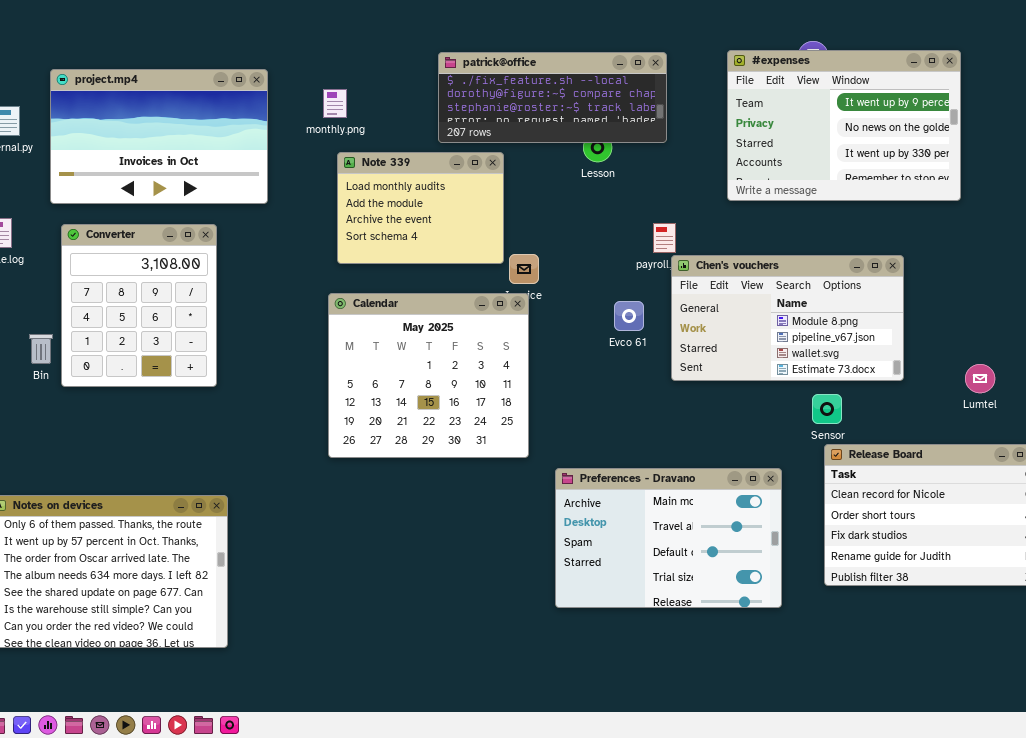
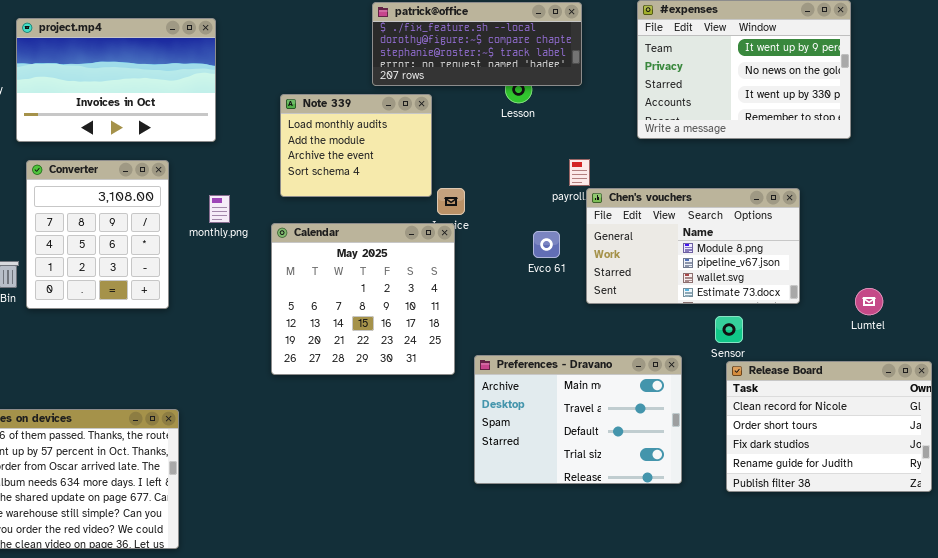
monthly.png: [323,89,347,118] -> [209,195,230,223], moved
Preferences - Dravano: [555,468,782,608] -> [474,355,682,484], moved

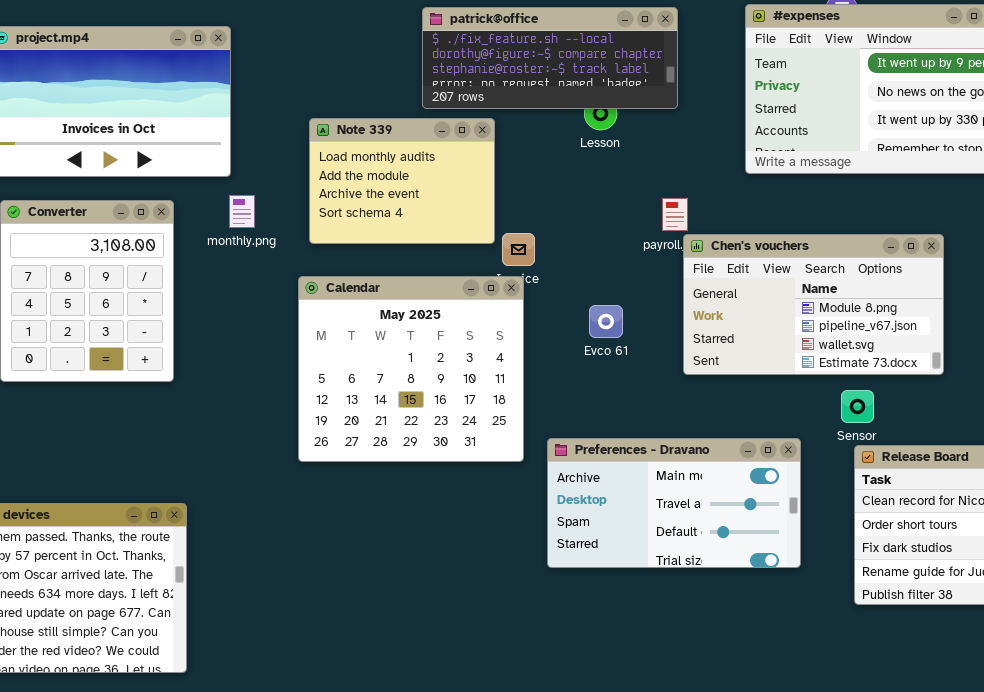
monthly.png: [209,195,230,223] -> [229,195,255,228], moved
Evco 61: [533,231,560,258] -> [589,305,623,338], moved
Preferences - Dravano: [474,355,682,484] -> [547,438,801,568], resized

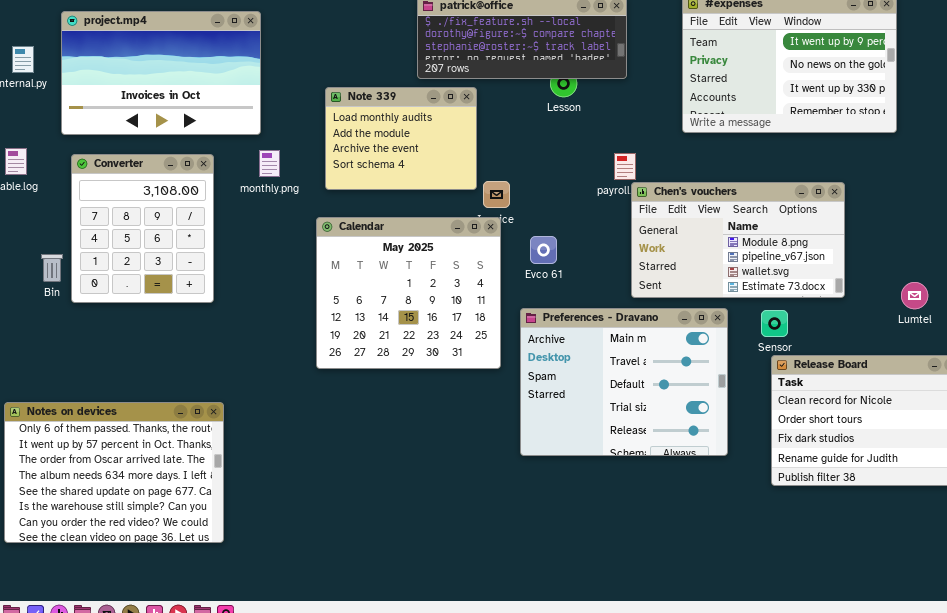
Evco 61: [589,305,623,338] -> [530,236,557,264], moved
Preferences - Dravano: [547,438,801,568] -> [520,308,728,456], resized

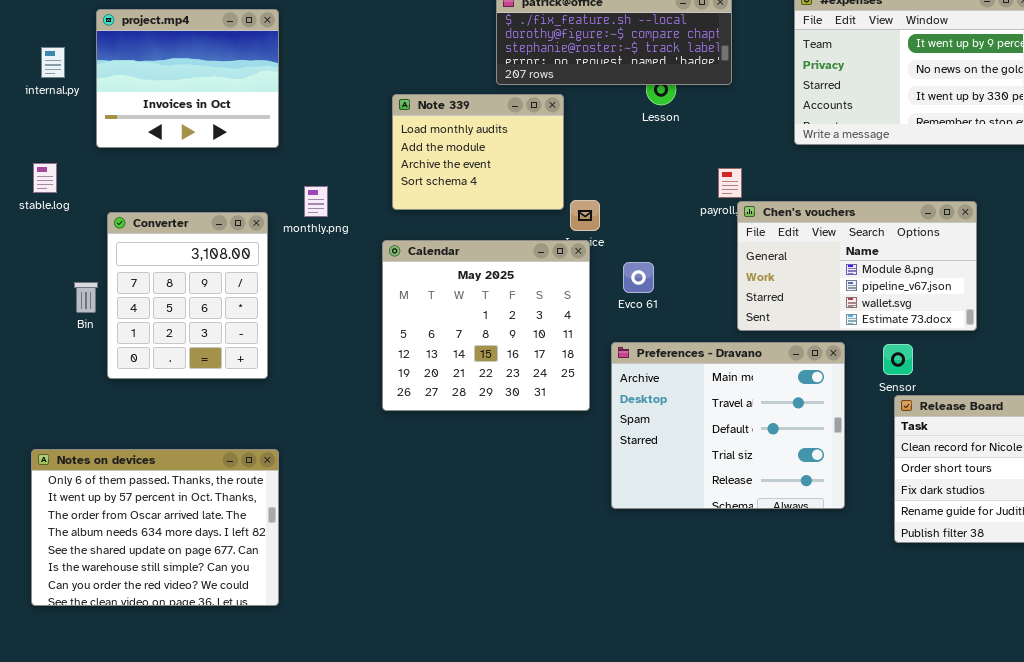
project.mp4: [61,11,261,135] -> [96,9,279,148], resized
monthly.png: [259,150,280,177] -> [304,186,328,217], moved
Converter: [71,154,214,303] -> [107,212,268,379], moved

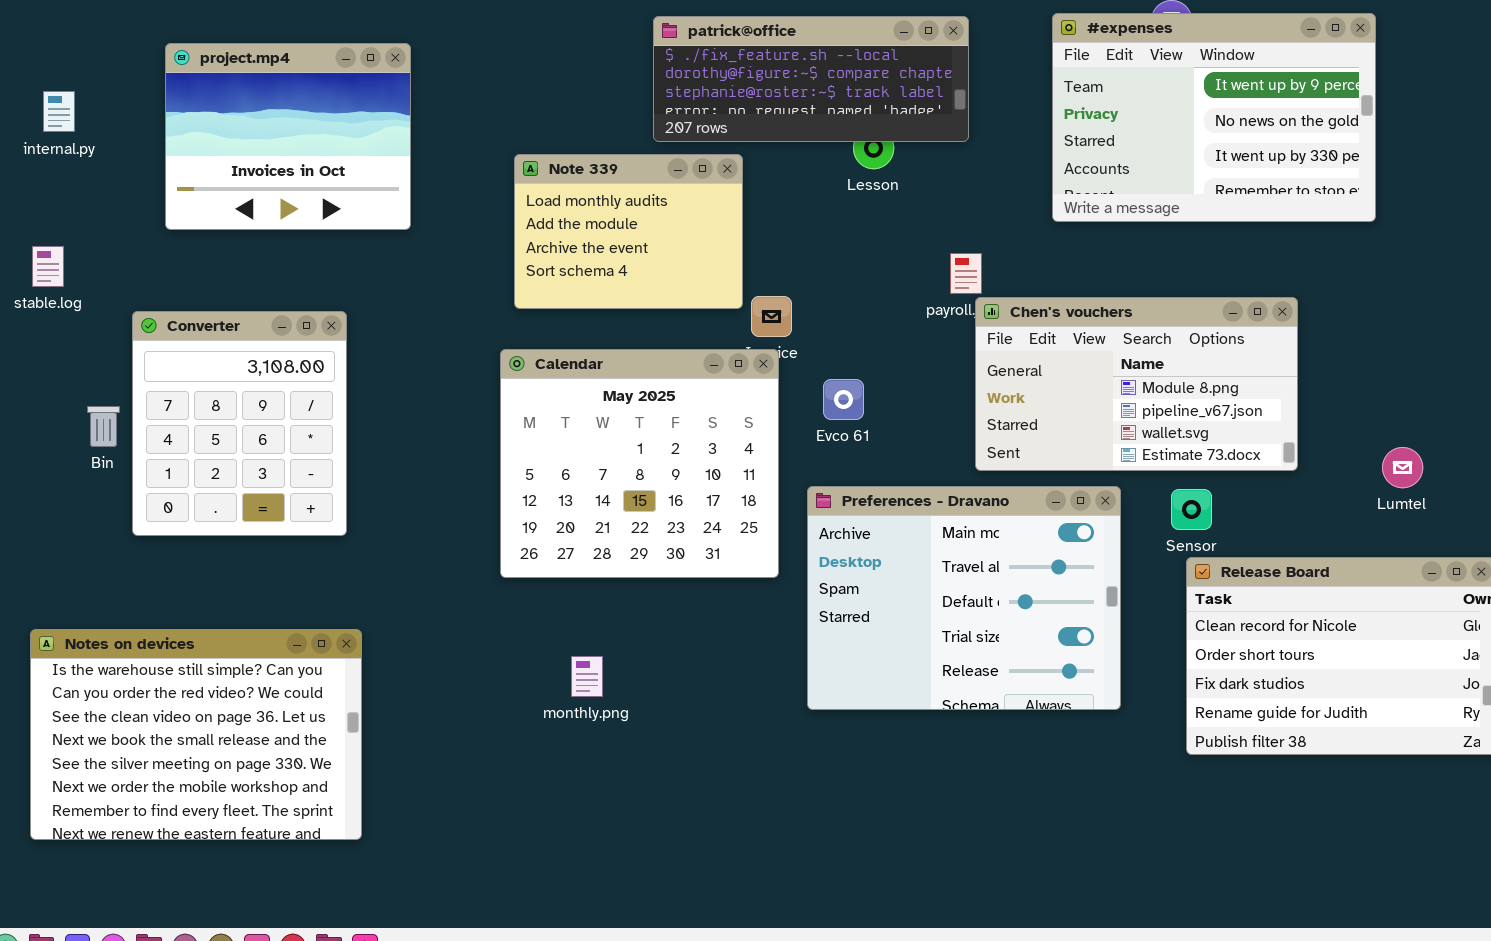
project.mp4: [96,9,279,148] -> [165,43,411,230], moved
monthly.png: [304,186,328,217] -> [571,656,603,697], moved
Notes on devices: [31,449,279,606] -> [30,629,362,840], scrolled down 5 rows

